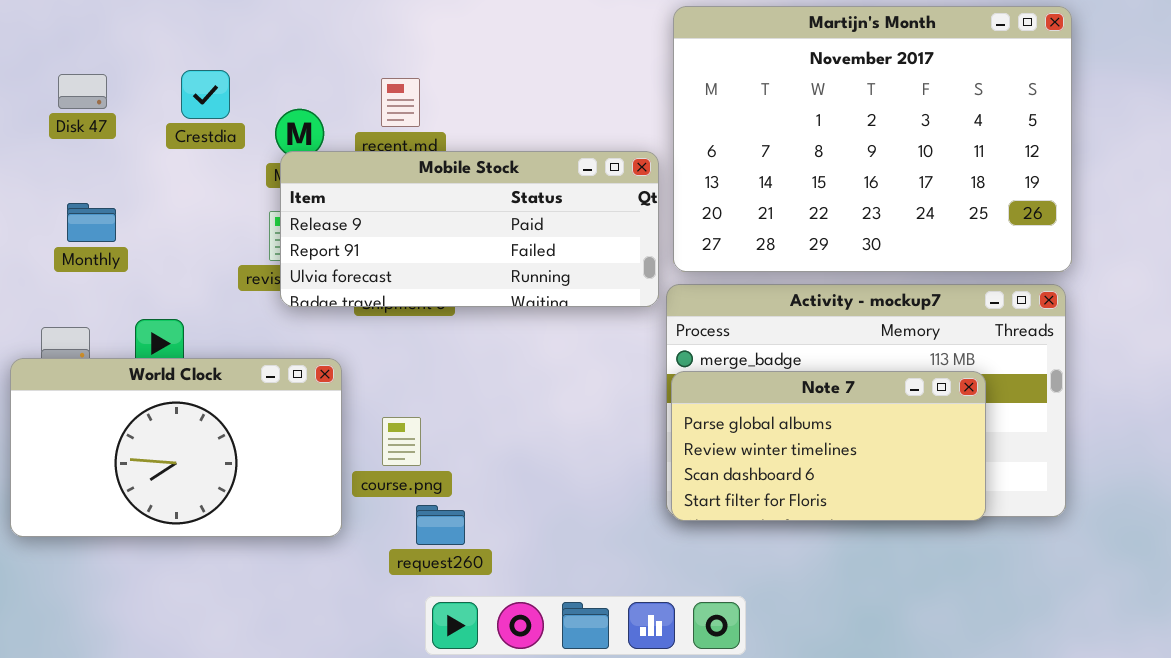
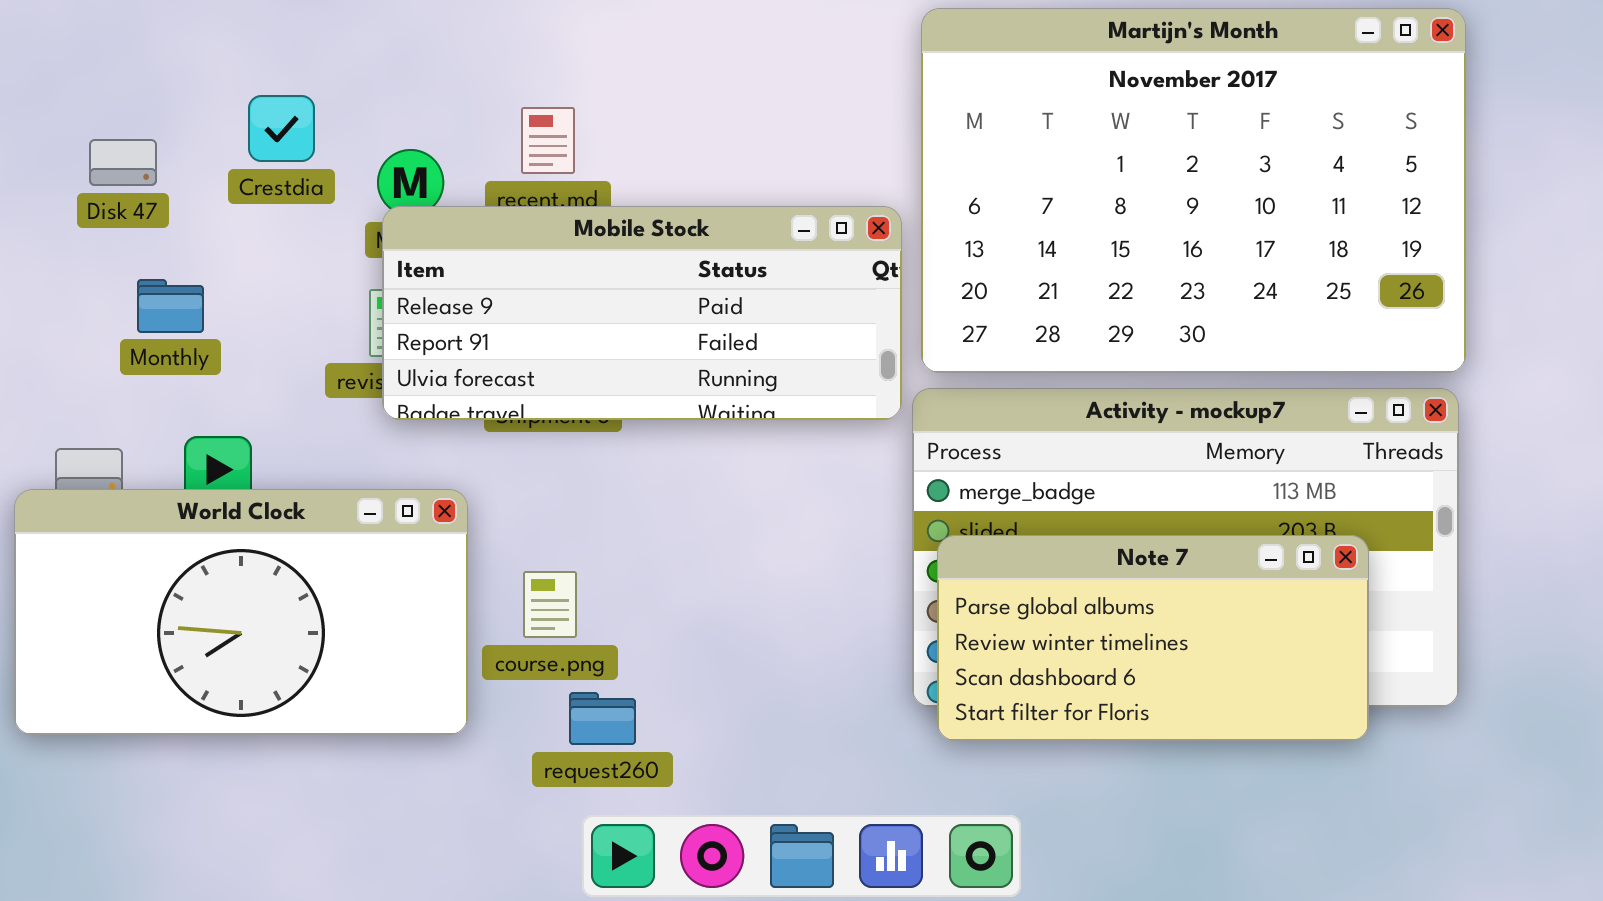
Disk 47: [58,74,107,109] -> [89,139,157,186], moved
Monthly: [67,203,116,242] -> [137,279,204,333], moved
Note 7: [671,371,986,521] -> [937,535,1369,741], moved

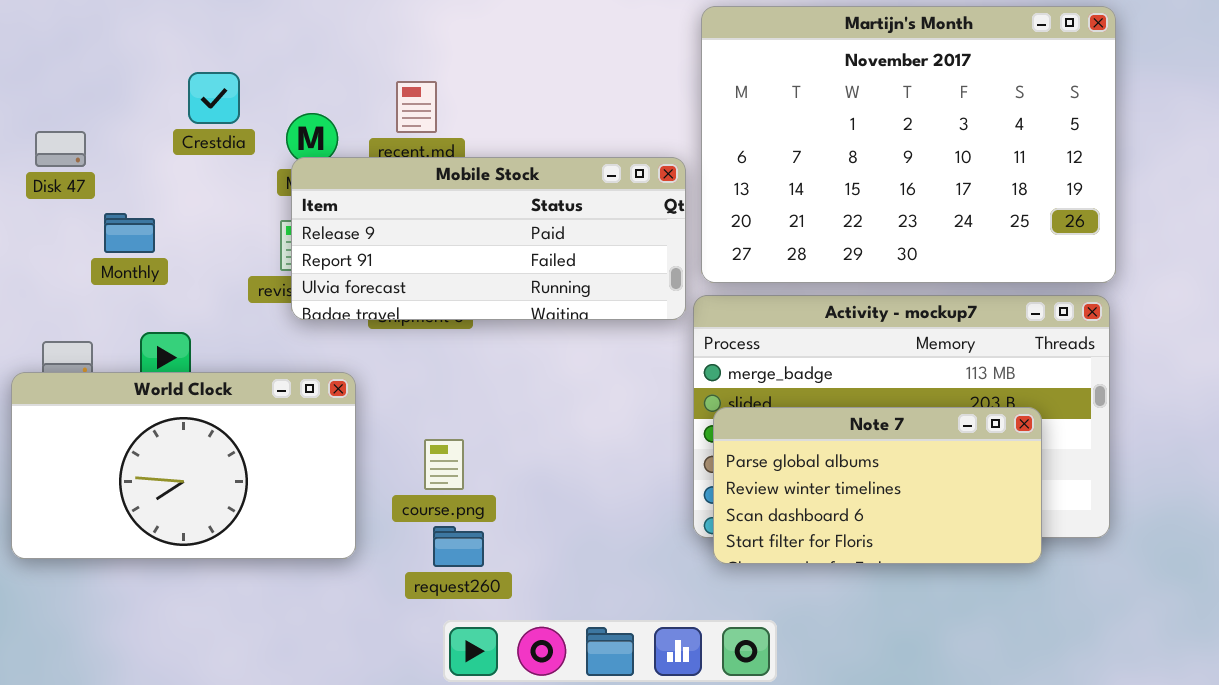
Disk 47: [89,139,157,186] -> [35,131,86,167], moved
course.png: [523,571,577,638] -> [424,439,464,490], moved

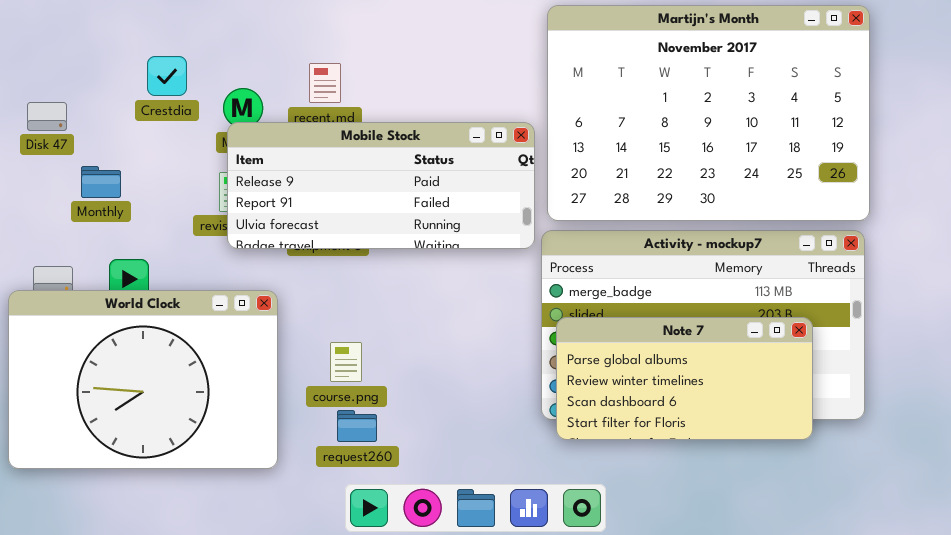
World Clock: [11,372,356,559] -> [8,290,278,469], resized

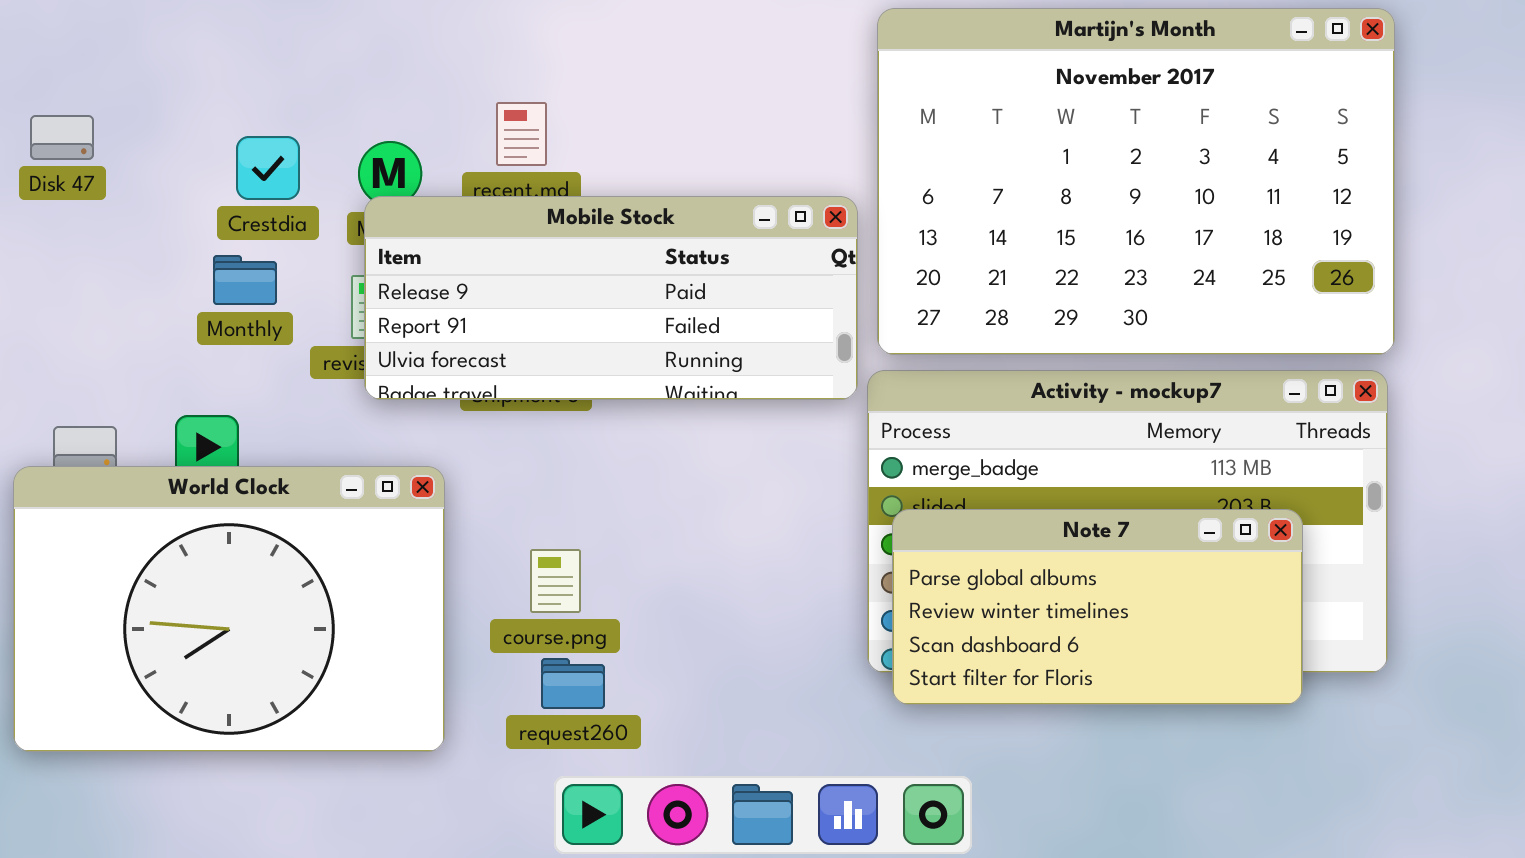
Crestdia: [147,56,187,96] -> [236,136,300,200], moved
Disk 47: [27,102,67,131] -> [30,115,94,160], moved
Monthly: [81,166,121,198] -> [213,255,277,305], moved

